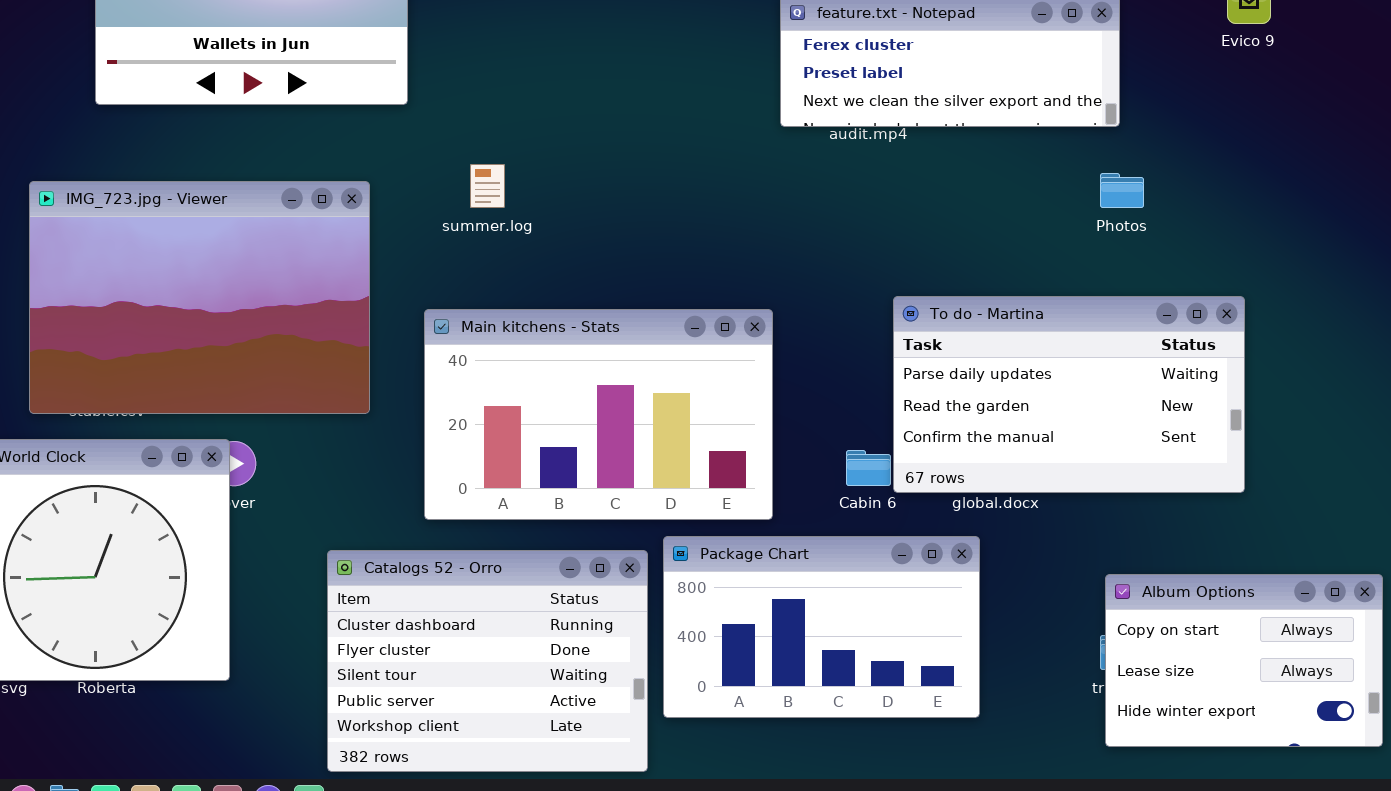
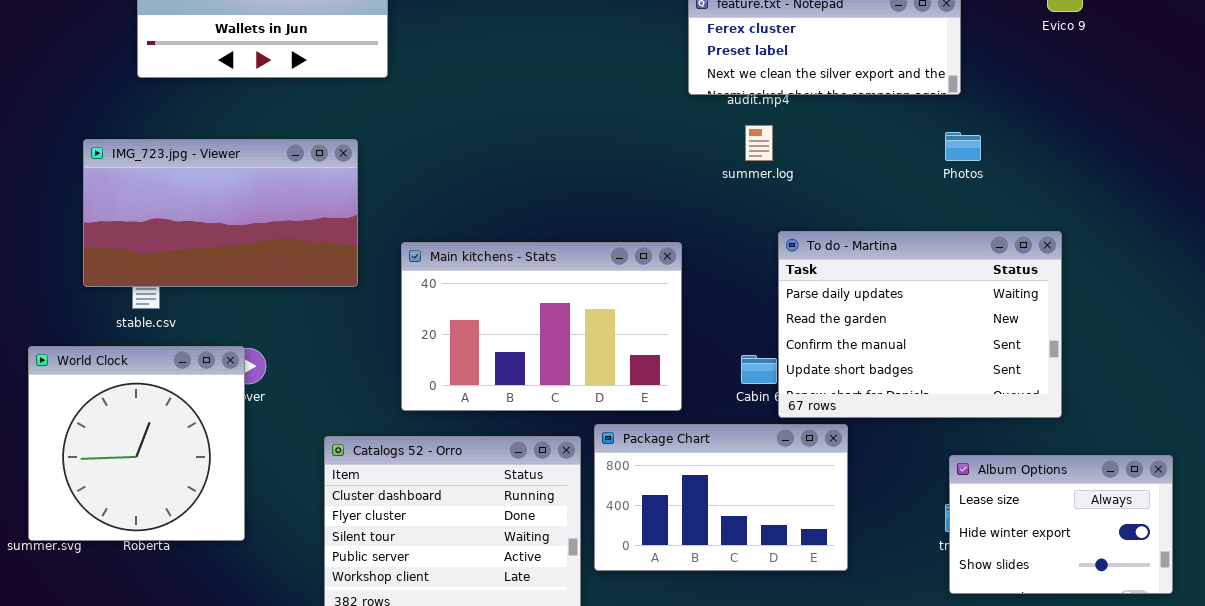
summer.log: [470,164,505,208] -> [745,125,773,161], moved
IMG_723.jpg - Viewer: [29,181,370,414] -> [83,139,358,287], resized
To do - Martina: [893,296,1245,493] -> [778,231,1062,418], resized
Album Options: [1105,574,1383,747] -> [949,455,1173,594], scrolled down 1 row

